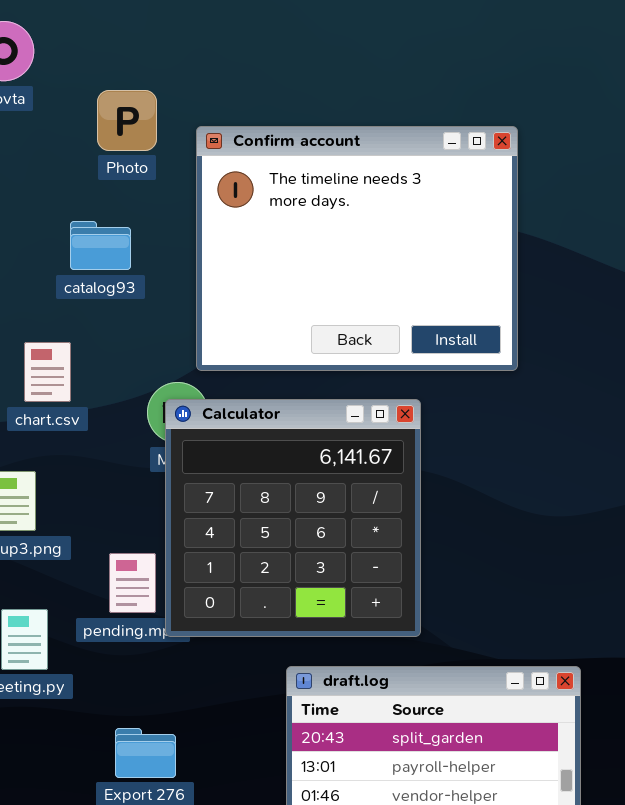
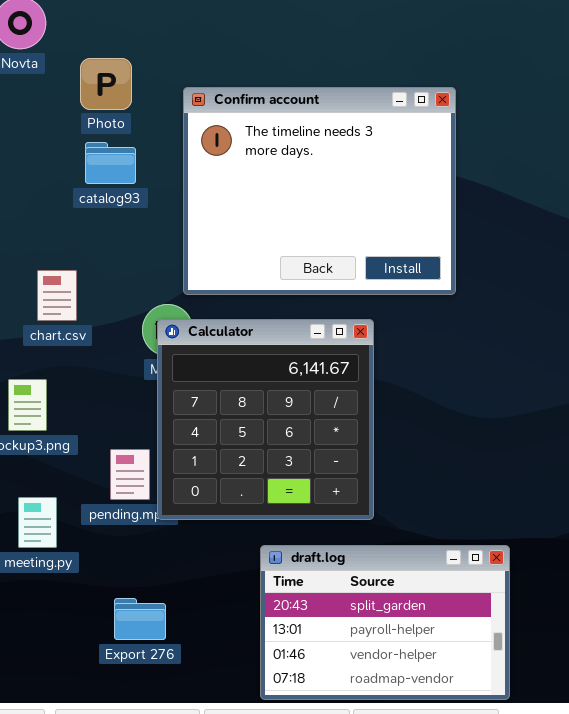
Photo: [97,90,157,151] -> [80,58,132,110], moved
catalog93: [70,221,131,270] -> [85,142,136,184], moved

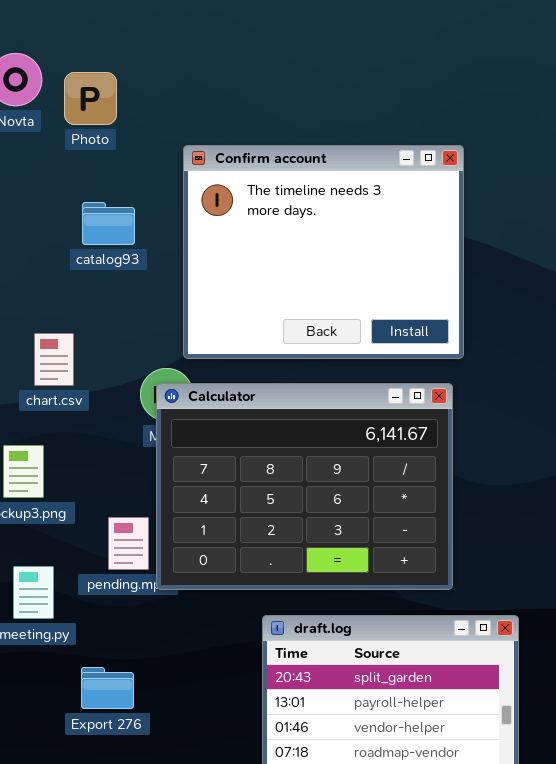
Photo: [80,58,132,110] -> [64,72,117,125], moved
Calculator: [157,319,374,520] -> [156,383,453,590], resized
Export 276: [114,598,166,640] -> [81,667,134,709], moved

